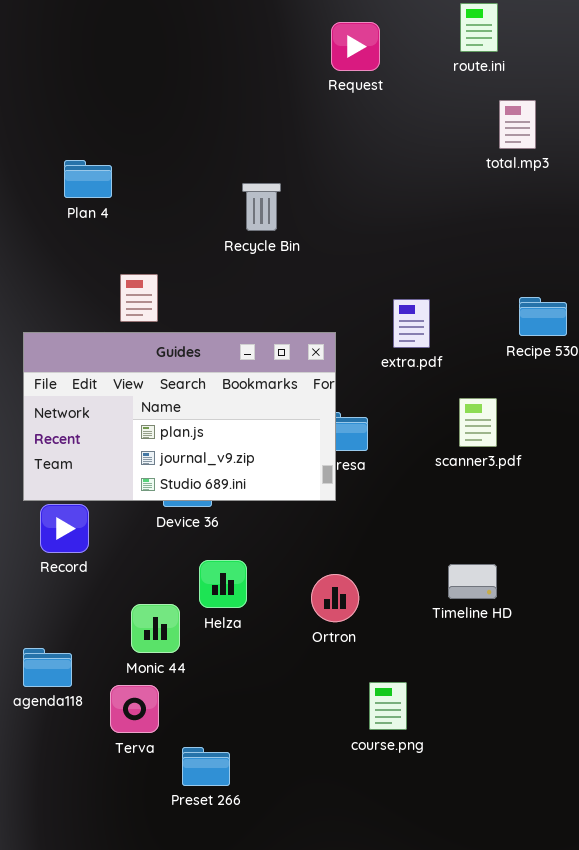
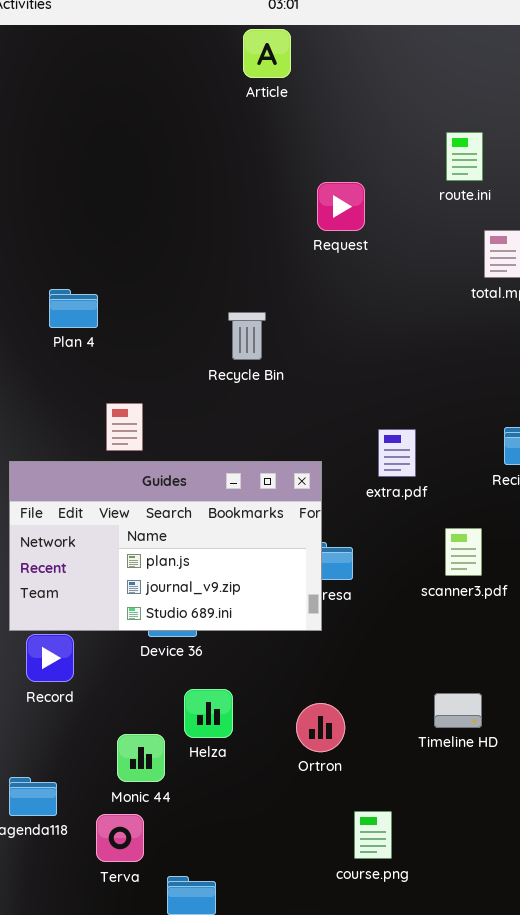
Request: [331,22,380,71] -> [317,182,365,231], moved

